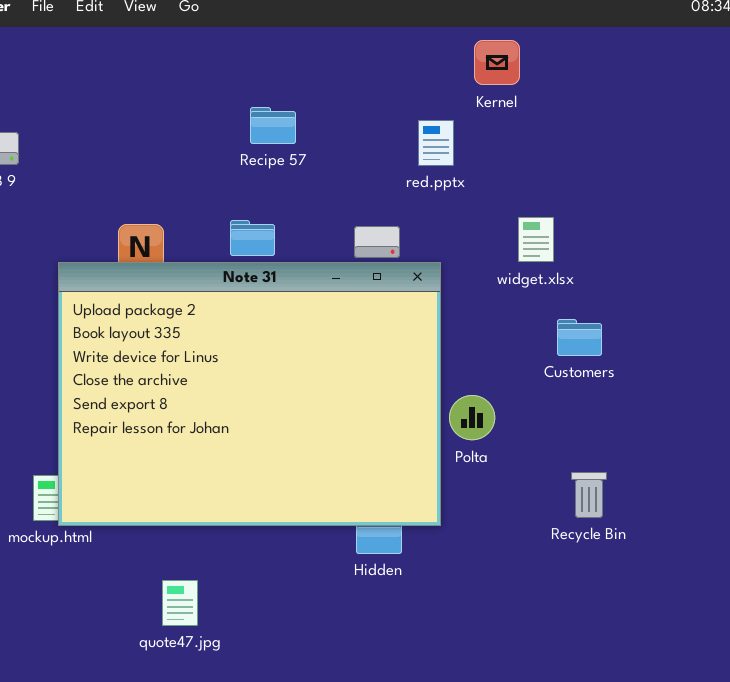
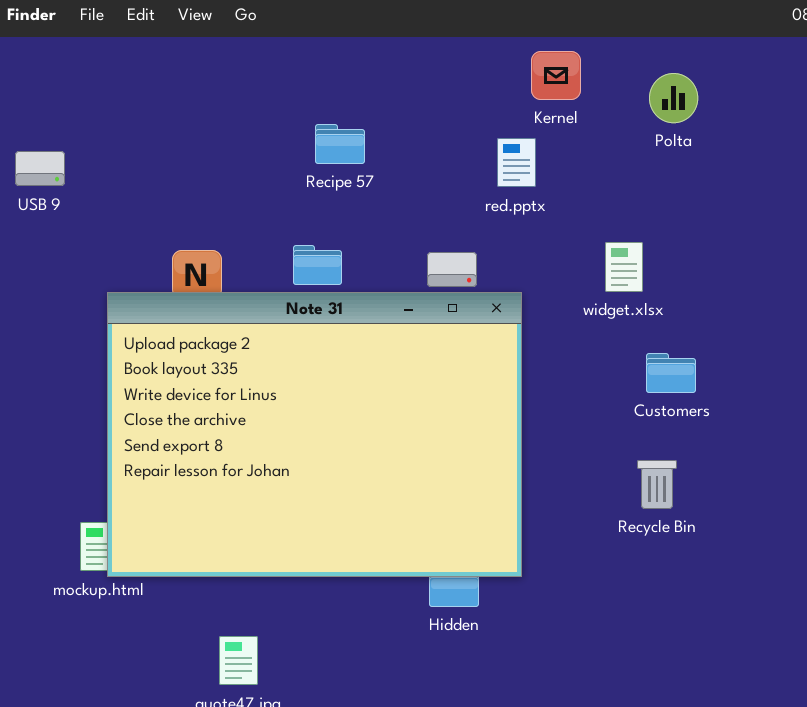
Kernel: [474,40,520,85] -> [531,51,581,100], moved
Polta: [449,395,495,440] -> [649,73,698,123], moved
Recycle Bin: [571,472,607,518] -> [637,460,677,509], moved

